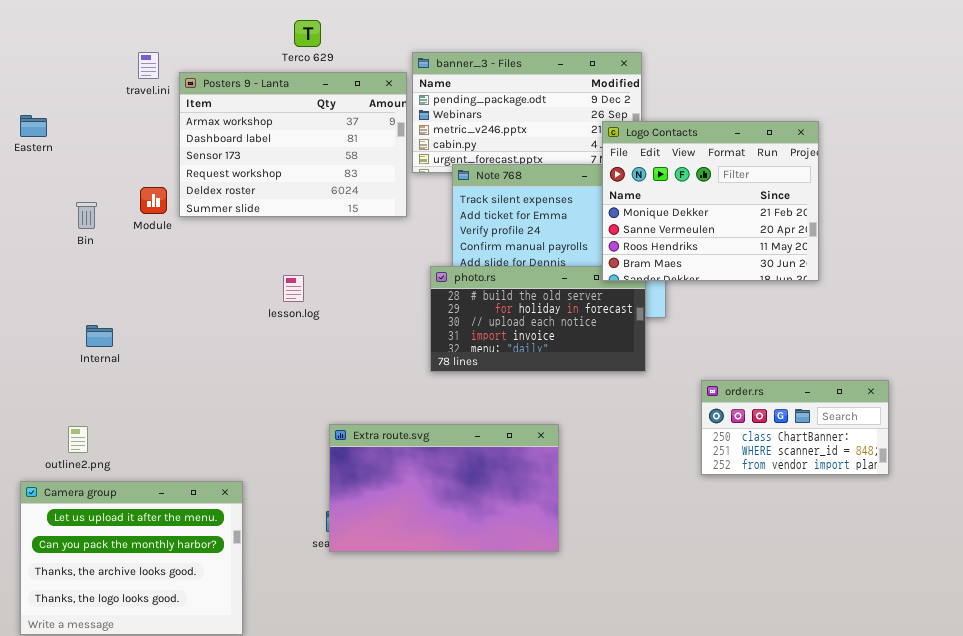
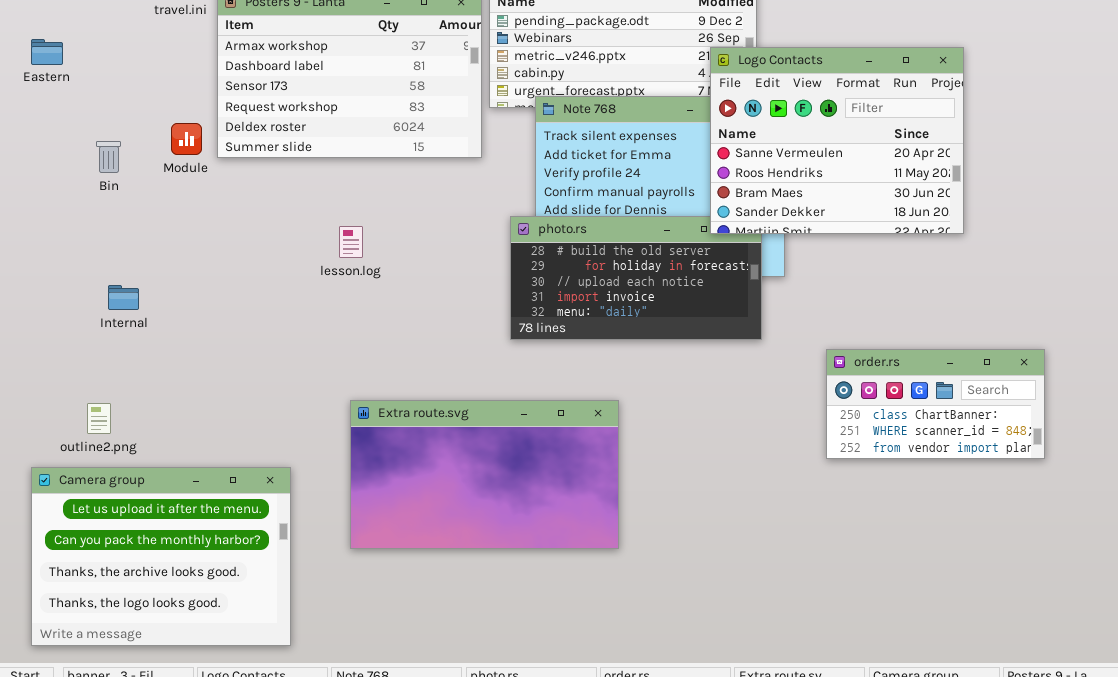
Logo Contacts: [602,121,819,281] -> [710,47,964,234], scrolled down 1 row
Extra route.svg: [329,424,559,552] -> [350,400,619,549], moved

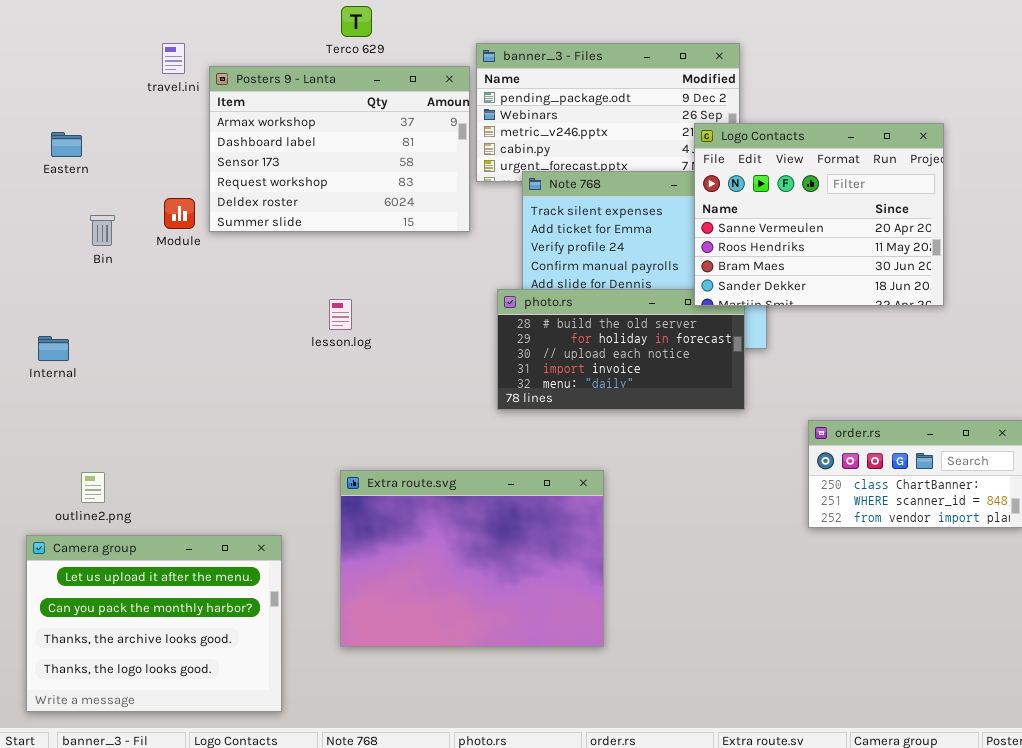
Eastern: [31,39,63,65] -> [51,132,82,157], moved
Internal: [108,285,139,310] -> [38,336,69,361], moved
Extra route.svg: [350,400,619,549] -> [340,470,604,647], resized

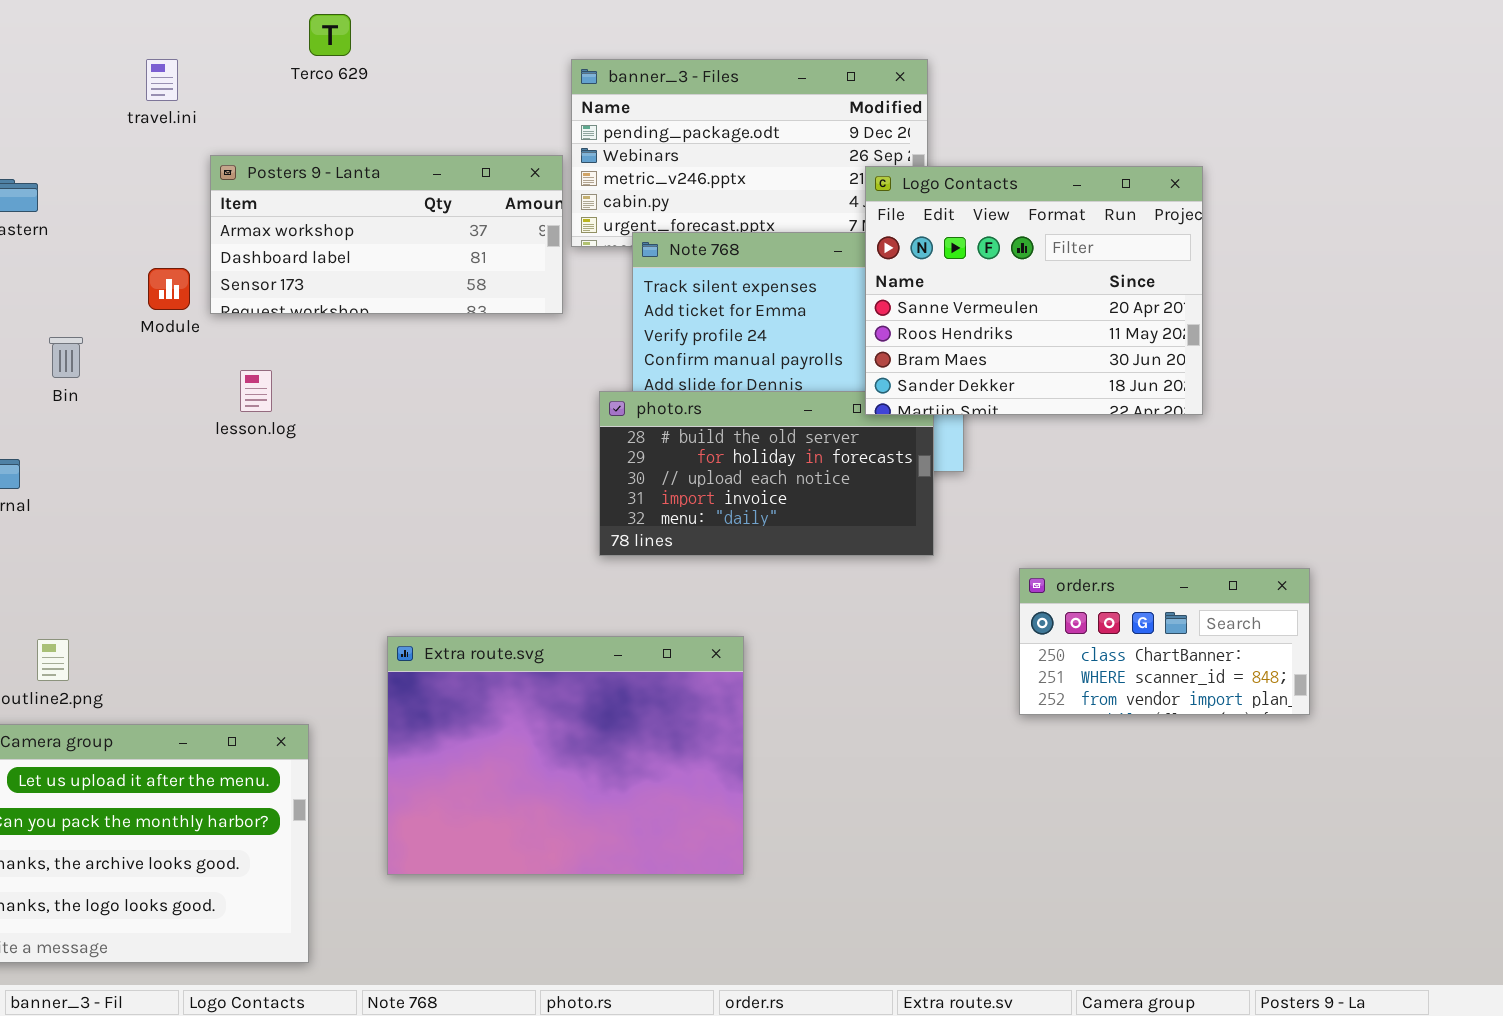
Terco 629: [341,6,372,37] -> [309,14,351,56], moved
Posters 9 - Lanta: [209,66,470,232] -> [210,155,563,314], resized
Bin: [90,215,115,246] -> [49,337,83,378], moved
lesson.log: [329,299,352,330] -> [240,370,272,412], moved

